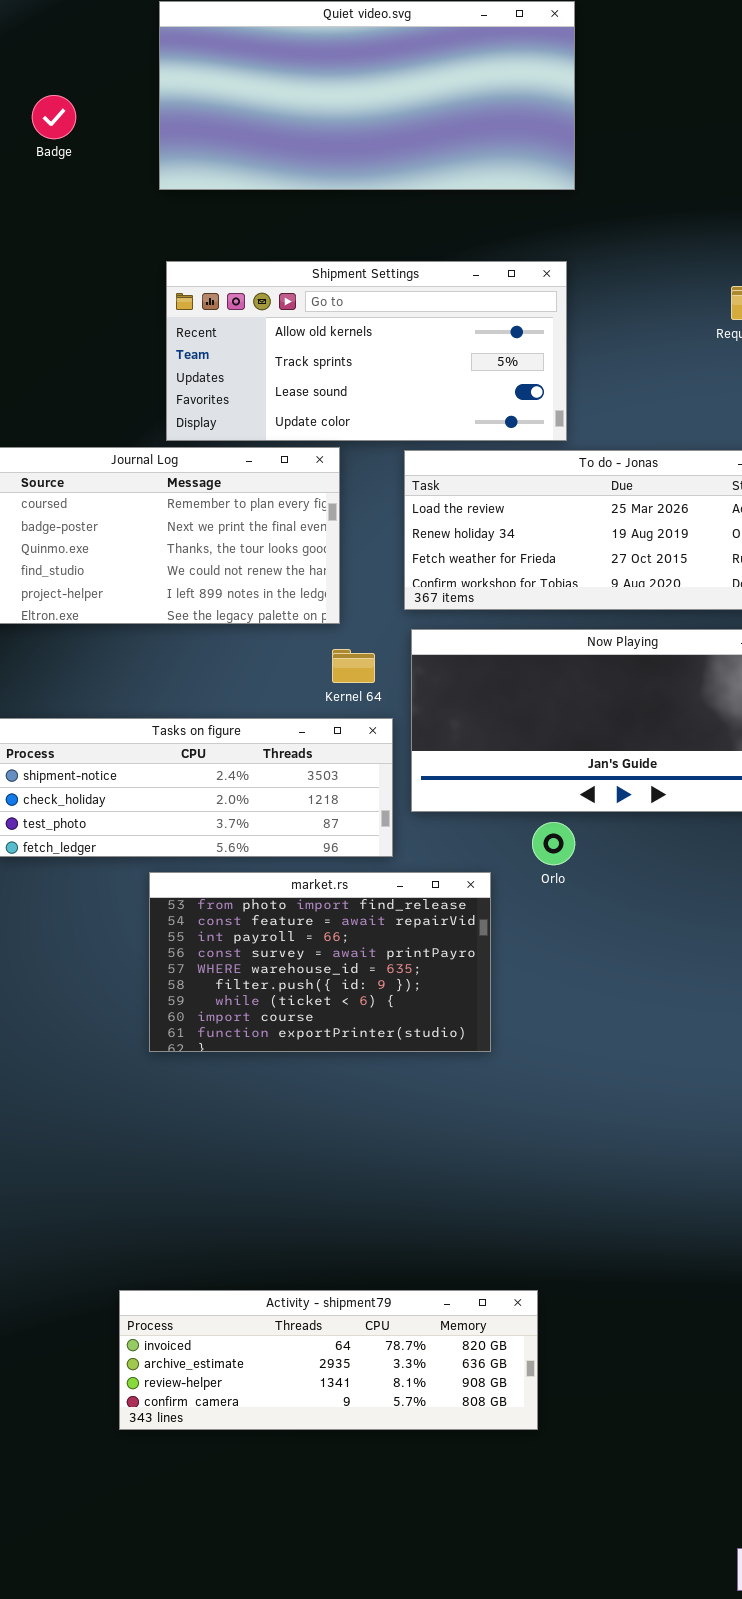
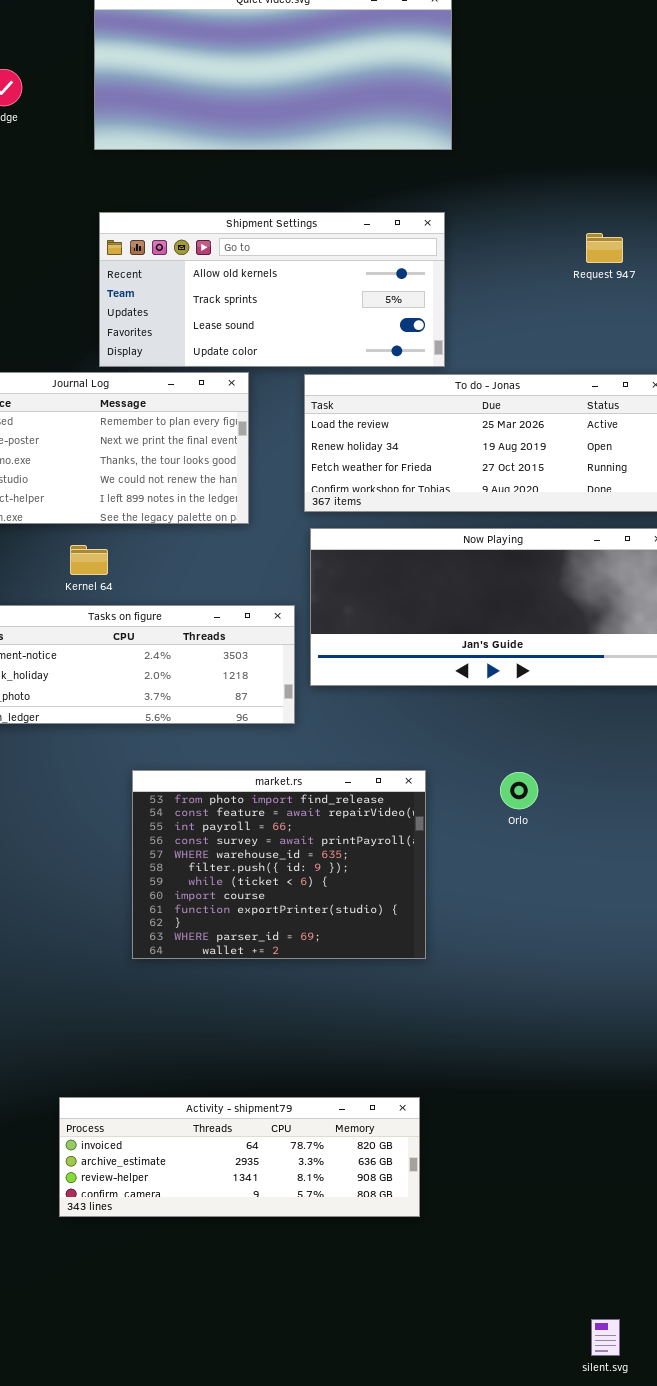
Kernel 64: [332,649,375,683] -> [70,545,108,575], moved
Orlo: [532,822,575,865] -> [500,772,538,809], moved
market.rs: [149,872,491,1052] -> [132,770,426,959], moved, resized

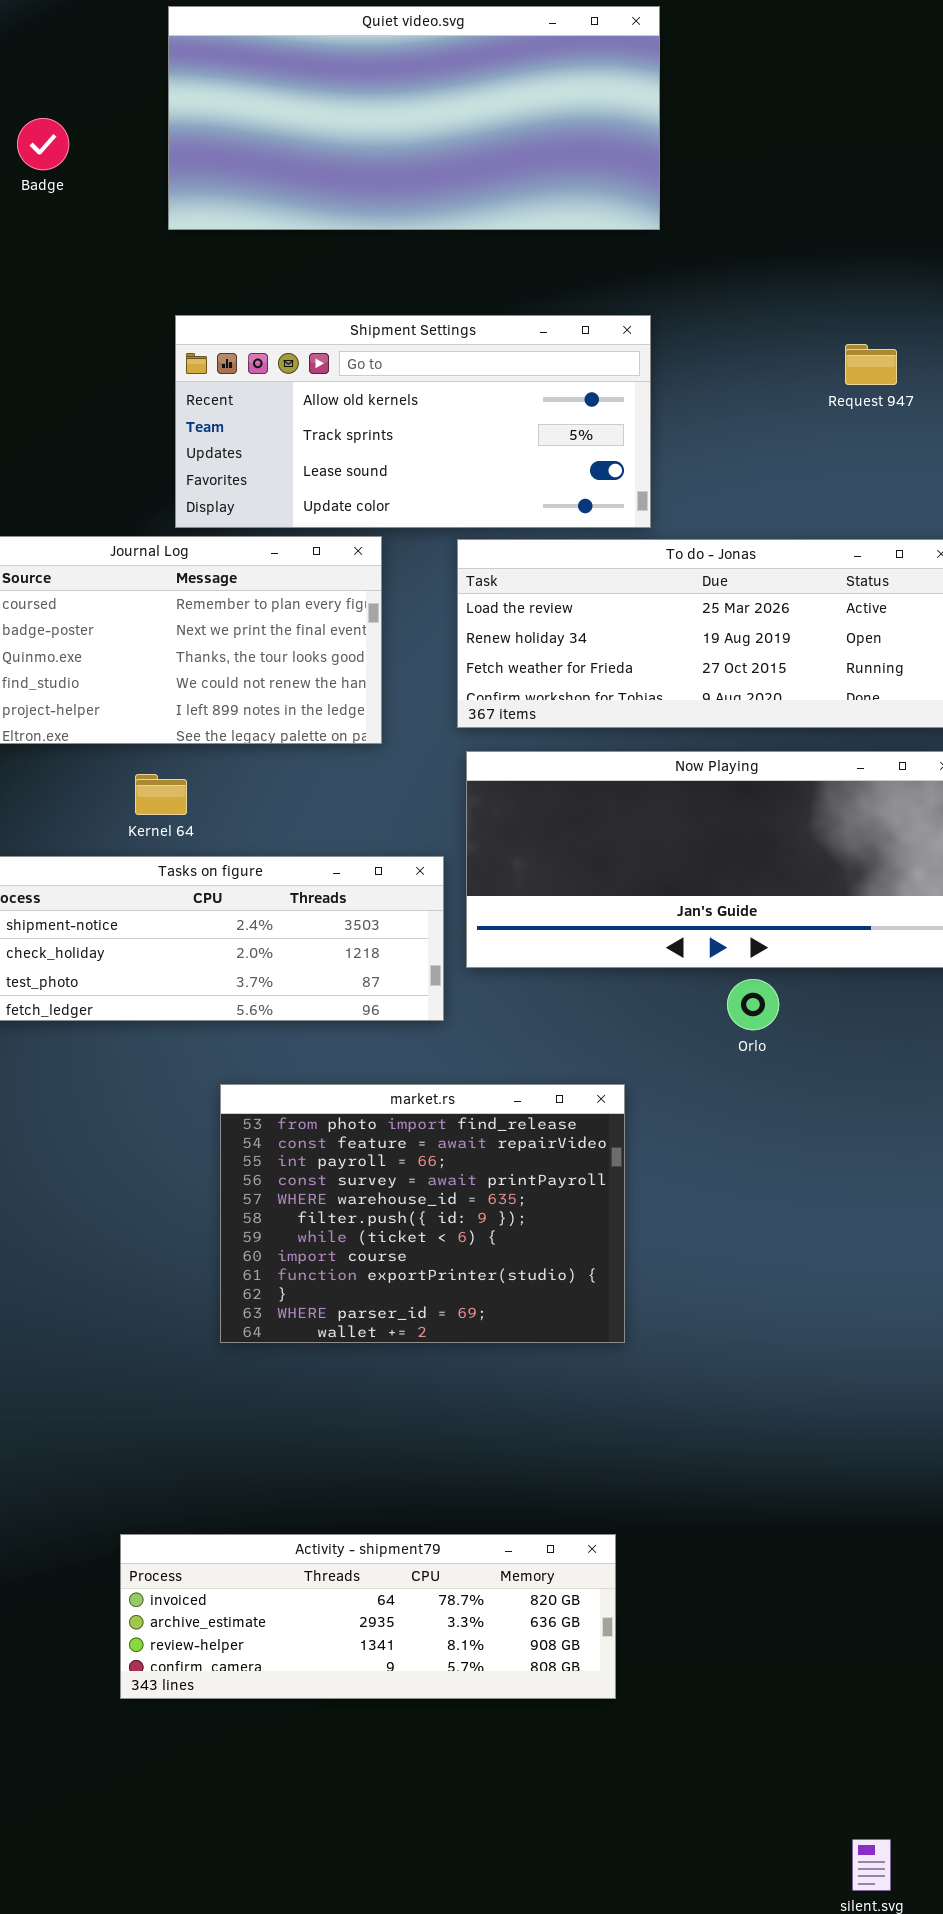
Orlo: [500,772,538,809] -> [727,979,779,1030], moved

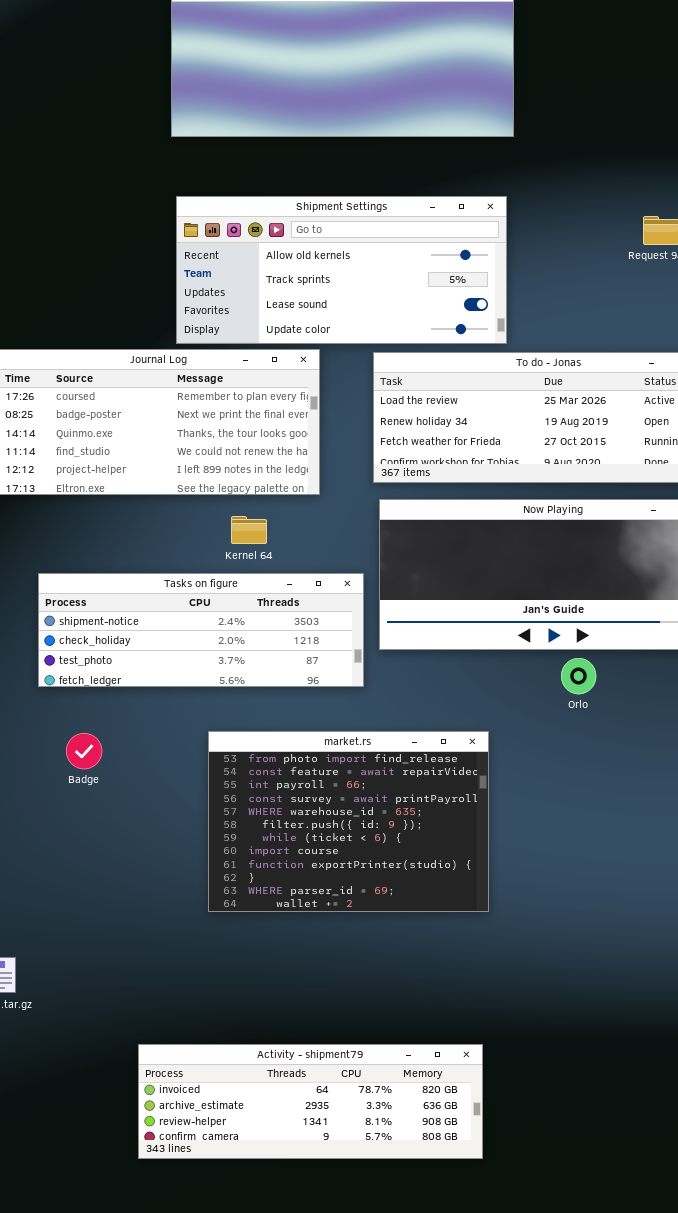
Badge: [17,118,69,170] -> [66,733,102,769], moved
Kernel 64: [135,774,187,815] -> [231,516,267,544], moved

